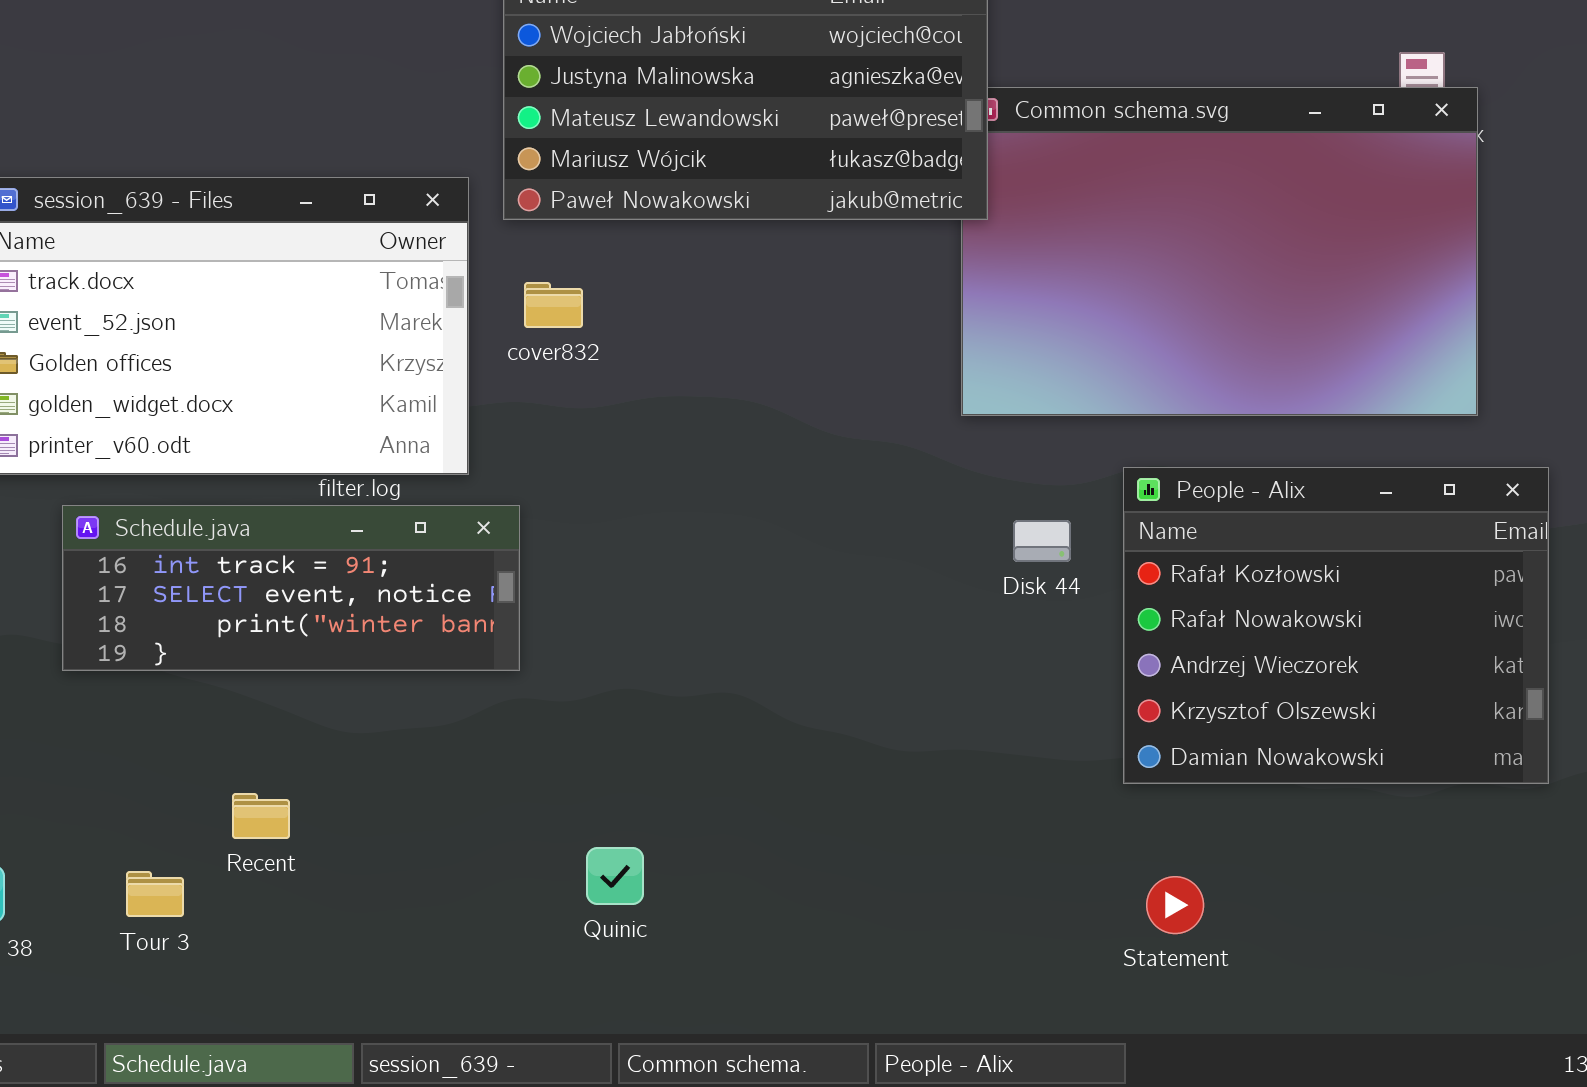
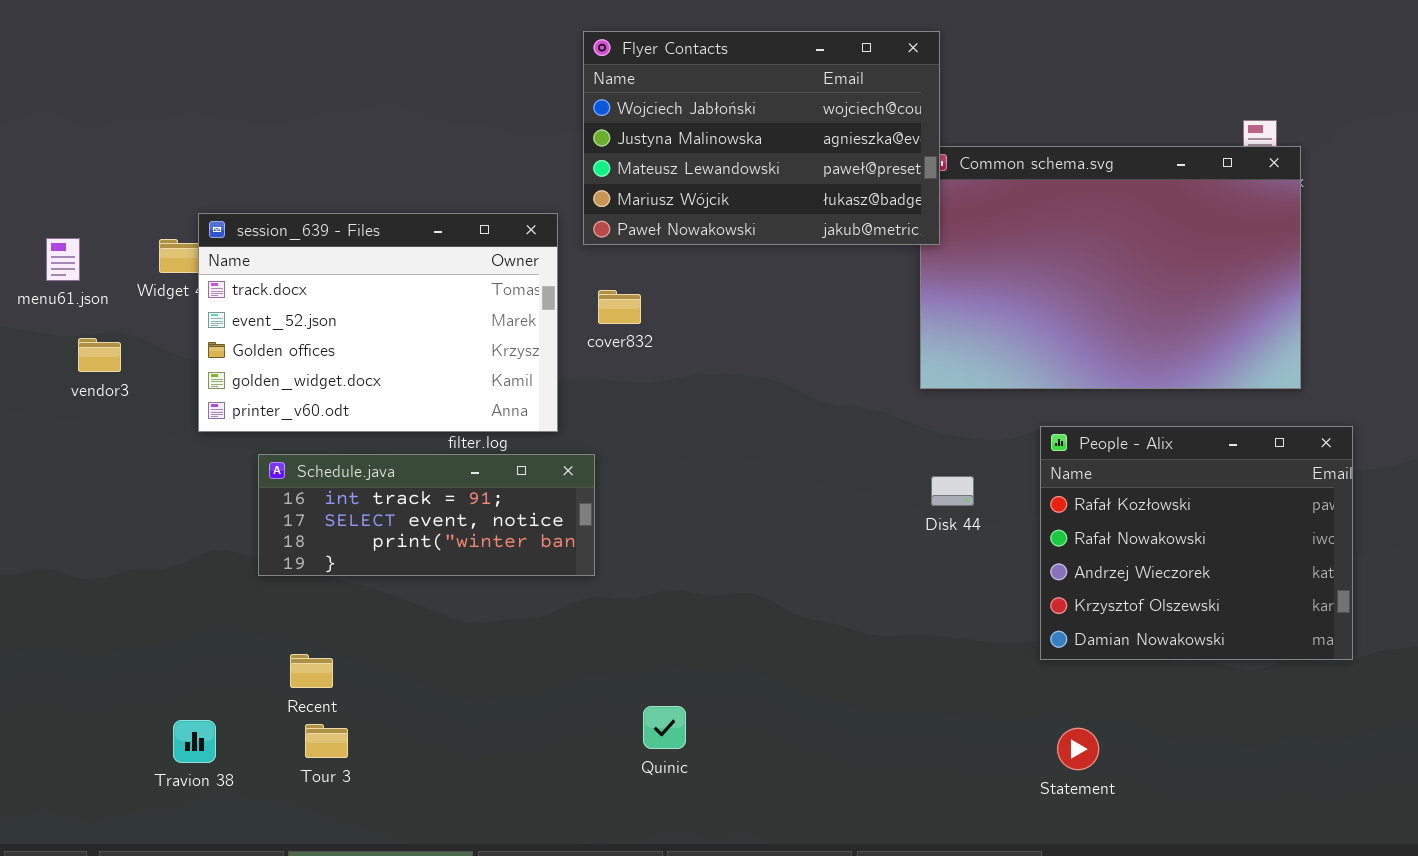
Disk 44: [1013,520,1071,562] -> [931,476,974,506], moved
Recent: [232,793,290,839] -> [290,654,333,688], moved

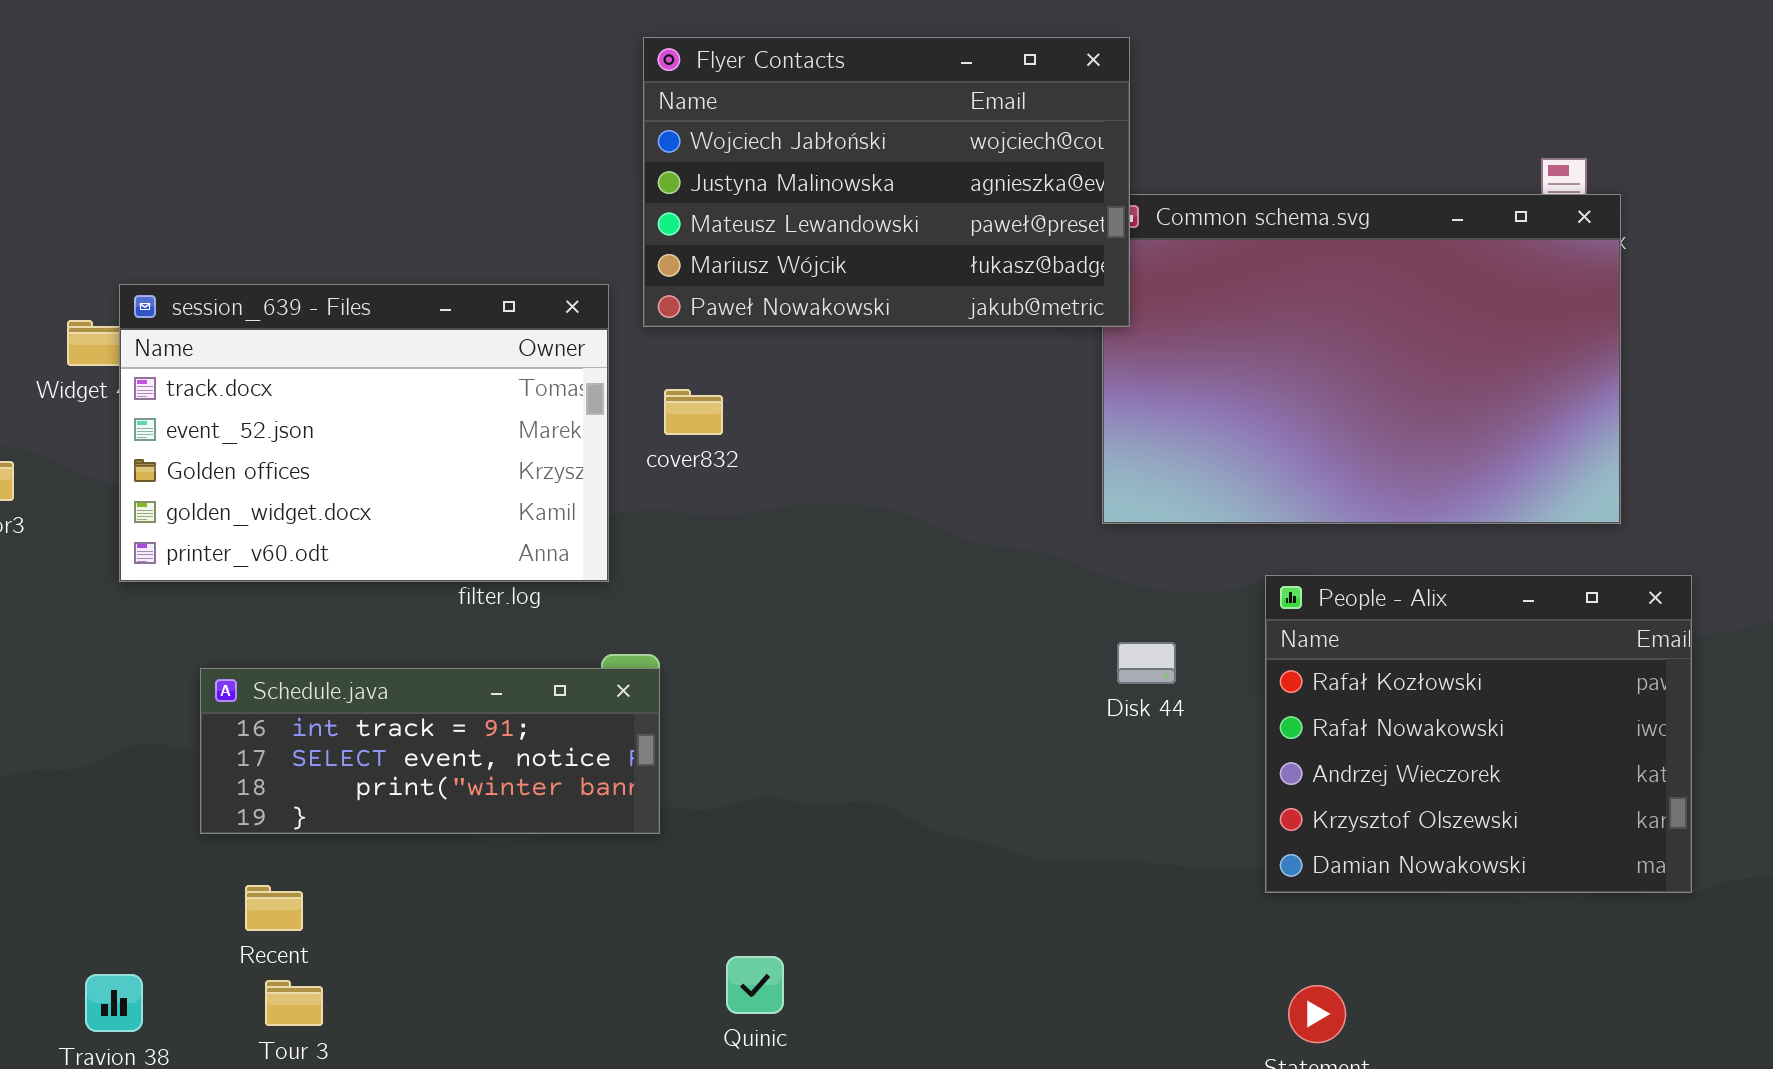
Schedule.java: [258,454,595,576] -> [200,668,660,834], moved

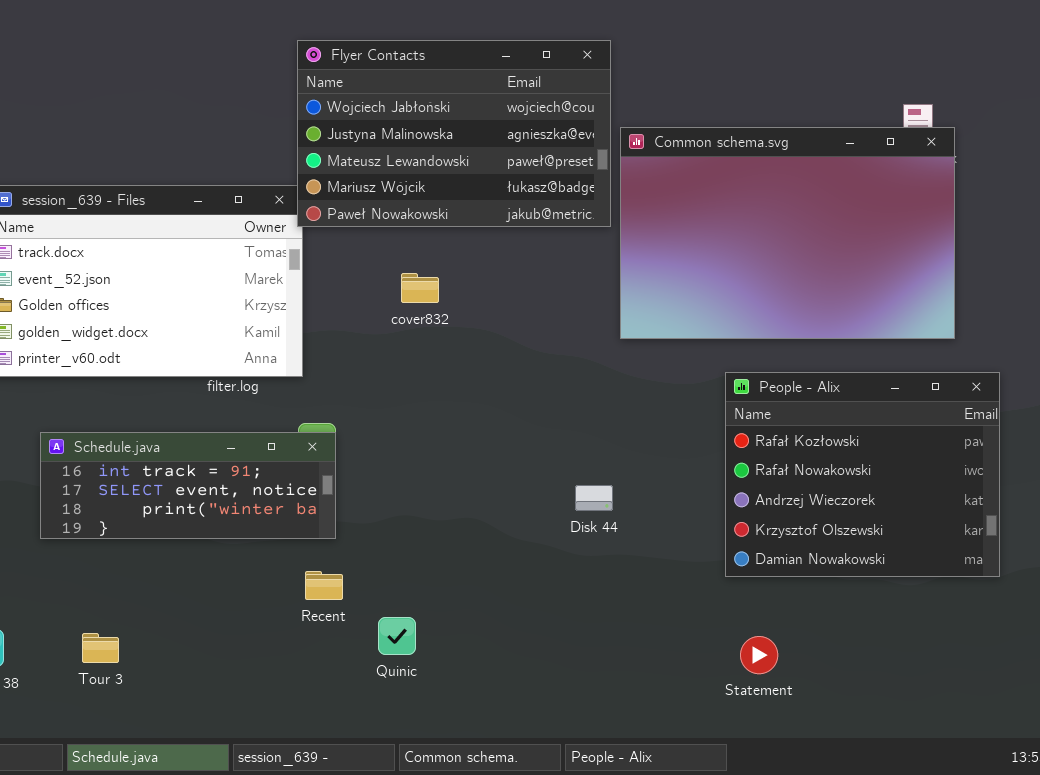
Flyer Contacts: [643,37,1130,327] -> [297,40,611,227], moved
cover832: [664,389,723,435] -> [401,273,439,303], moved
Disk 44: [1117,642,1176,684] -> [575,485,613,511], moved
Recent: [245,885,303,931] -> [305,571,343,600], moved

